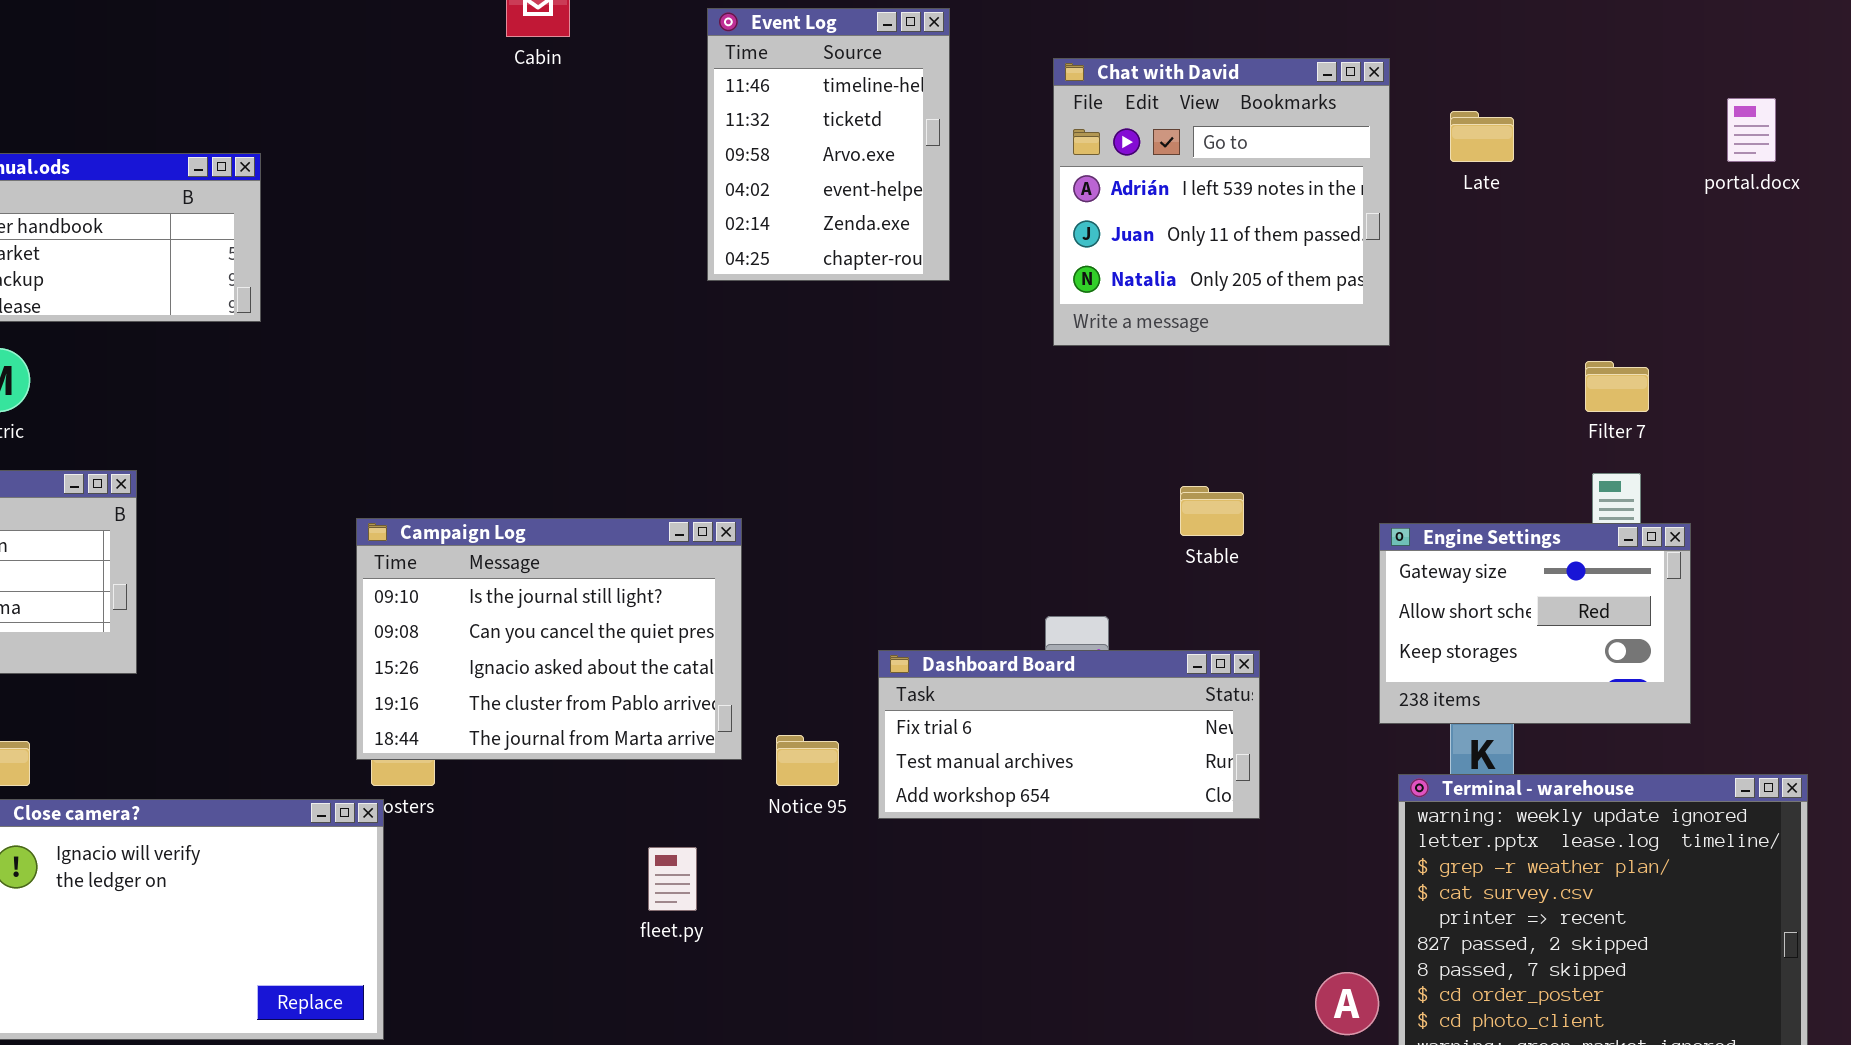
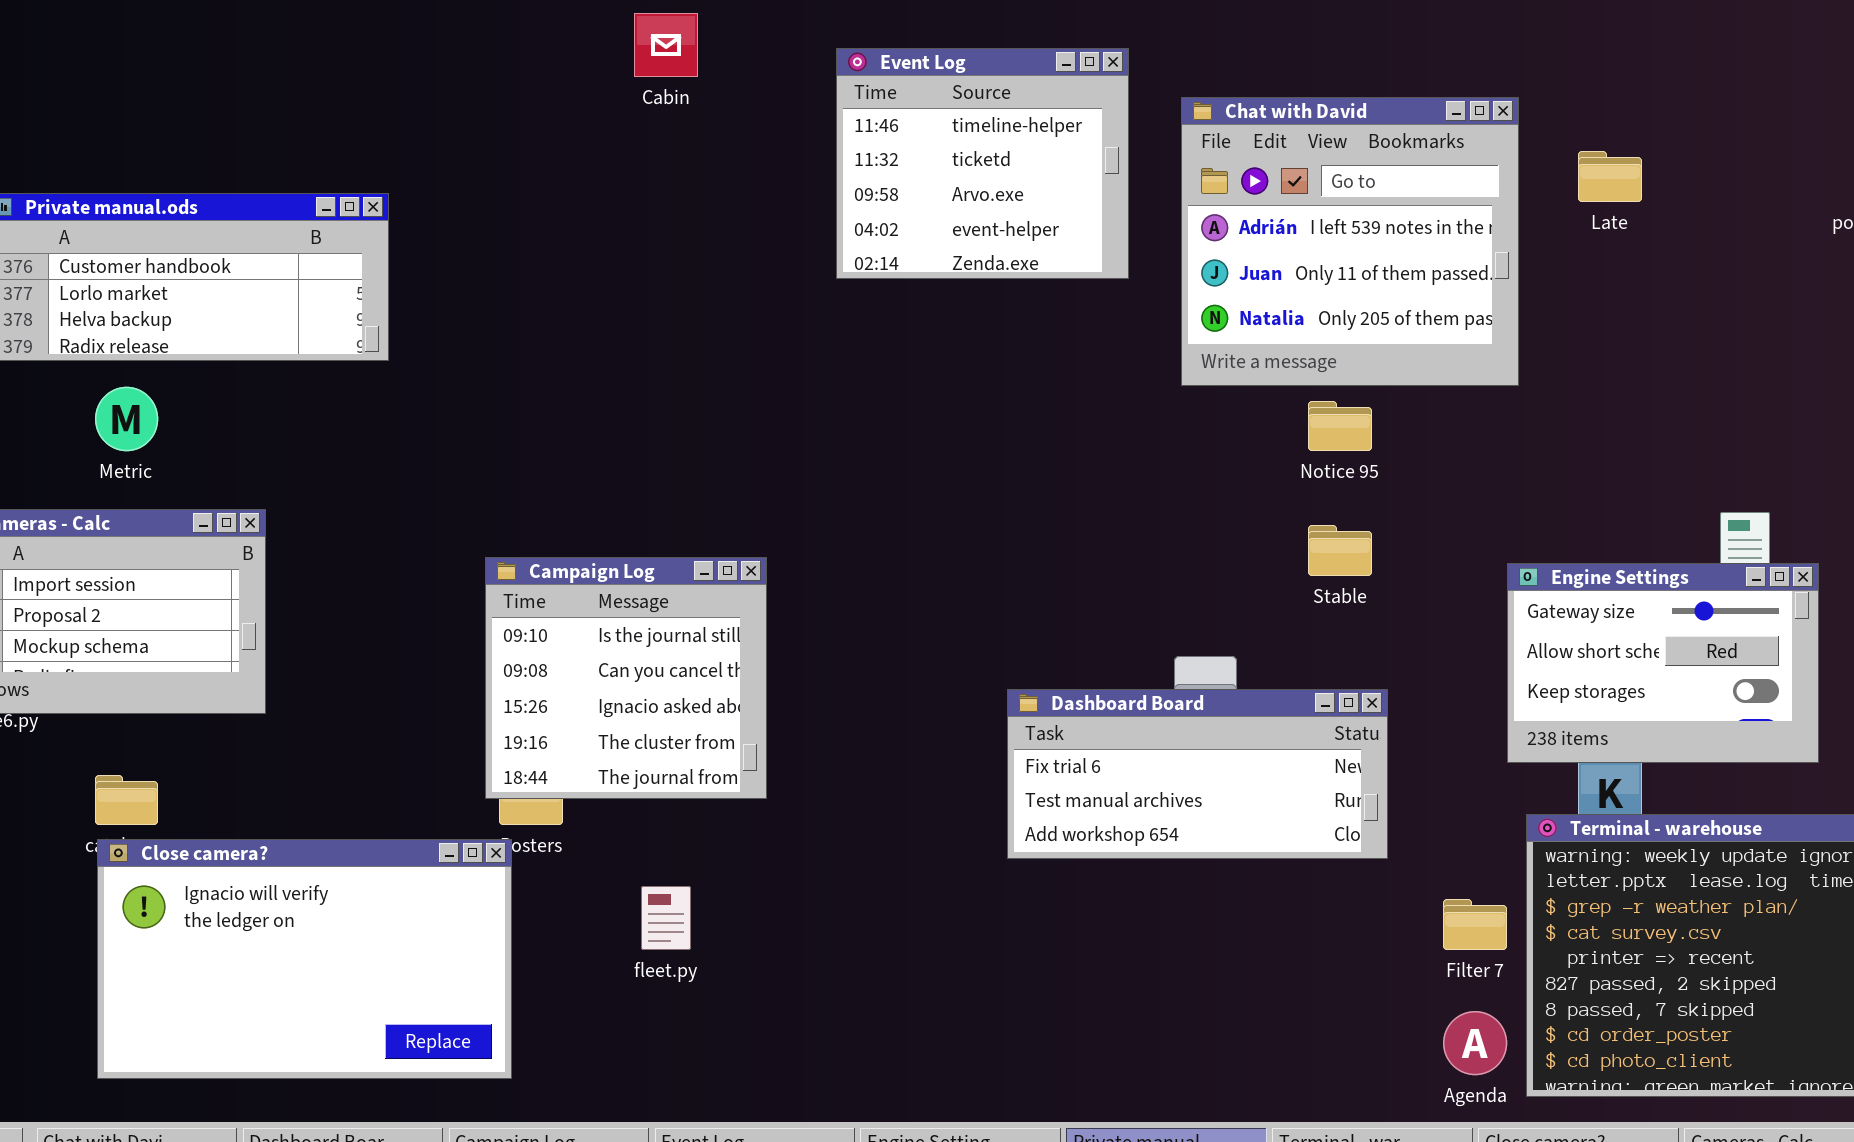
Event Log: [707,8,950,281] -> [836,48,1129,279], resized
Filter 7: [1585,361,1649,412] -> [1443,899,1507,950], moved
Campaign Log: [356,518,742,760] -> [485,557,767,799], resized
Notice 95: [776,735,839,786] -> [1308,401,1372,451], moved
fleet.py: [648,847,697,911] -> [641,886,691,950], moved

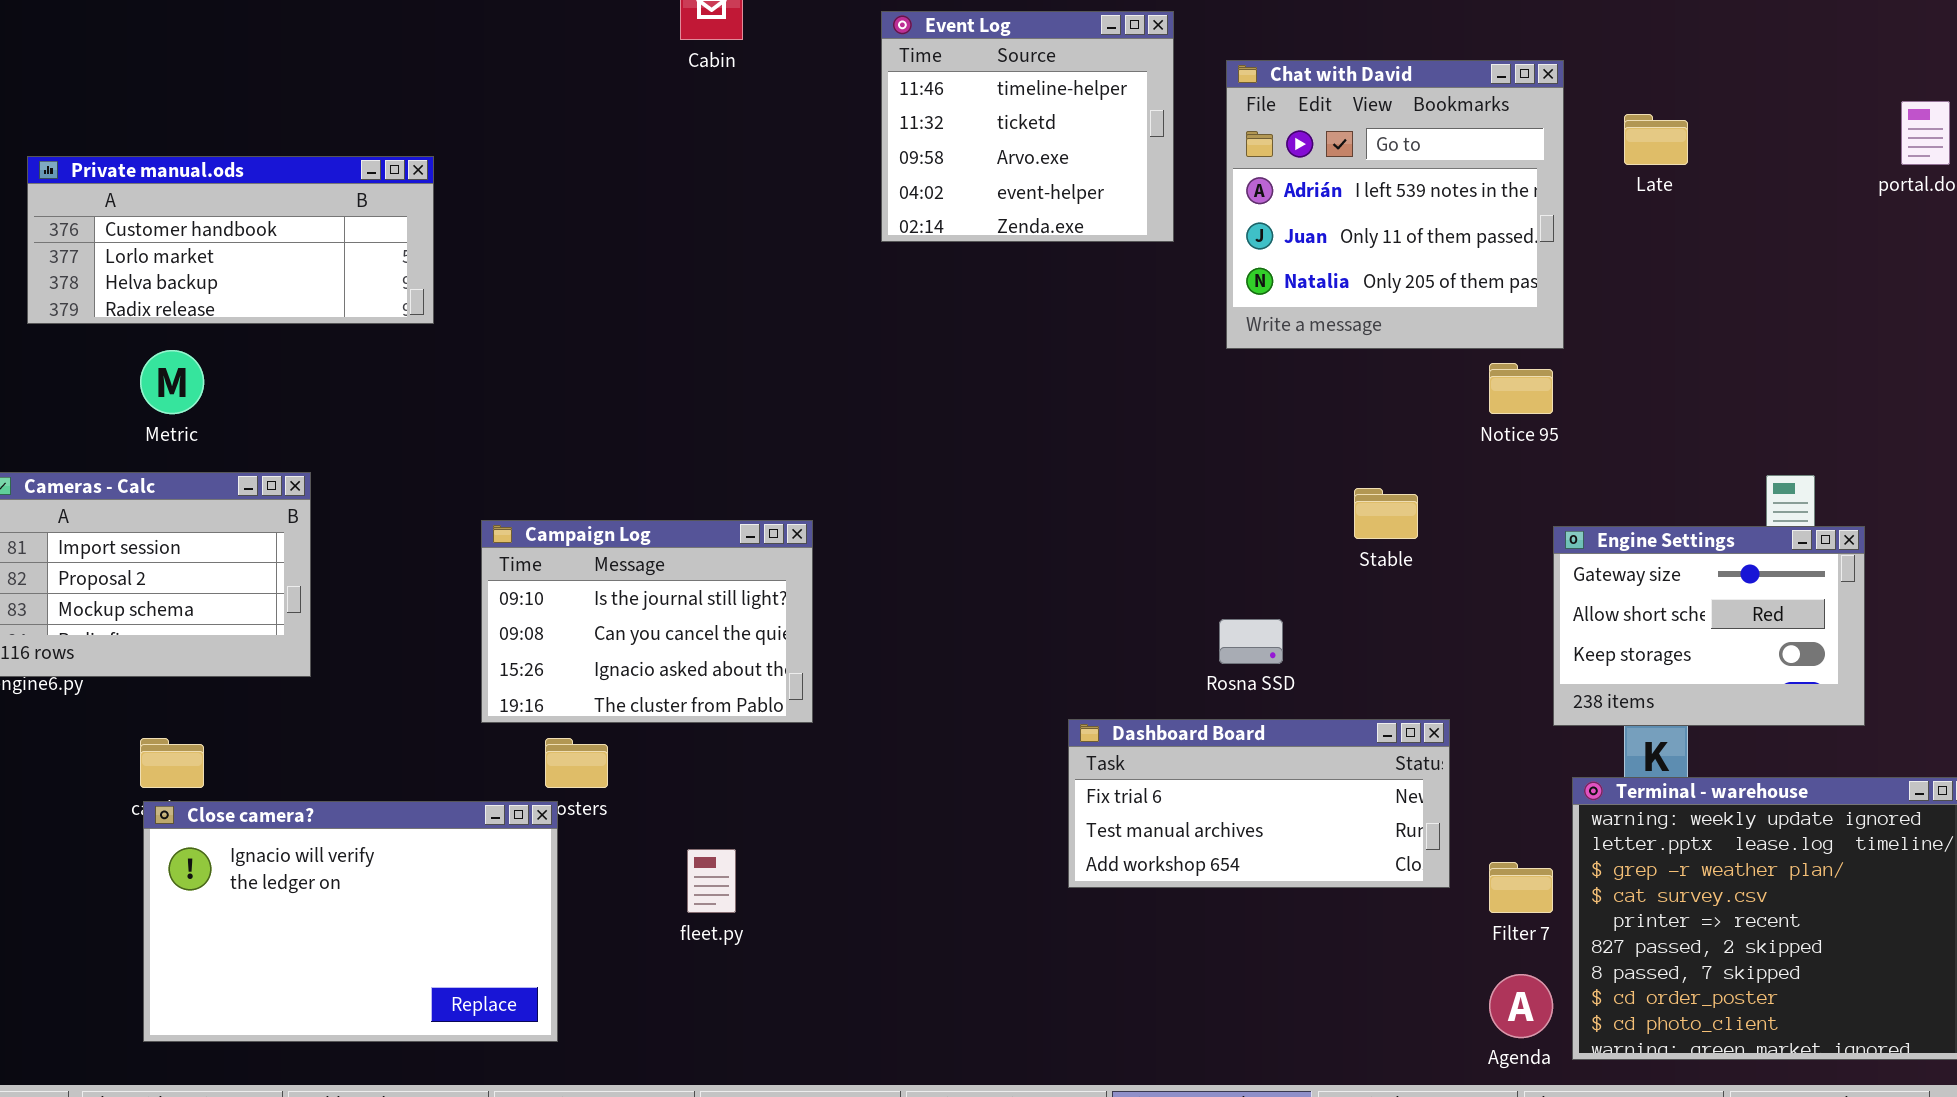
Notice 95: [1308,401,1372,451] -> [1489,363,1553,414], moved
Campaign Log: [485,557,767,799] -> [481,520,813,723], resized
Dashboard Board: [1007,689,1388,859] -> [1068,719,1450,888], moved

